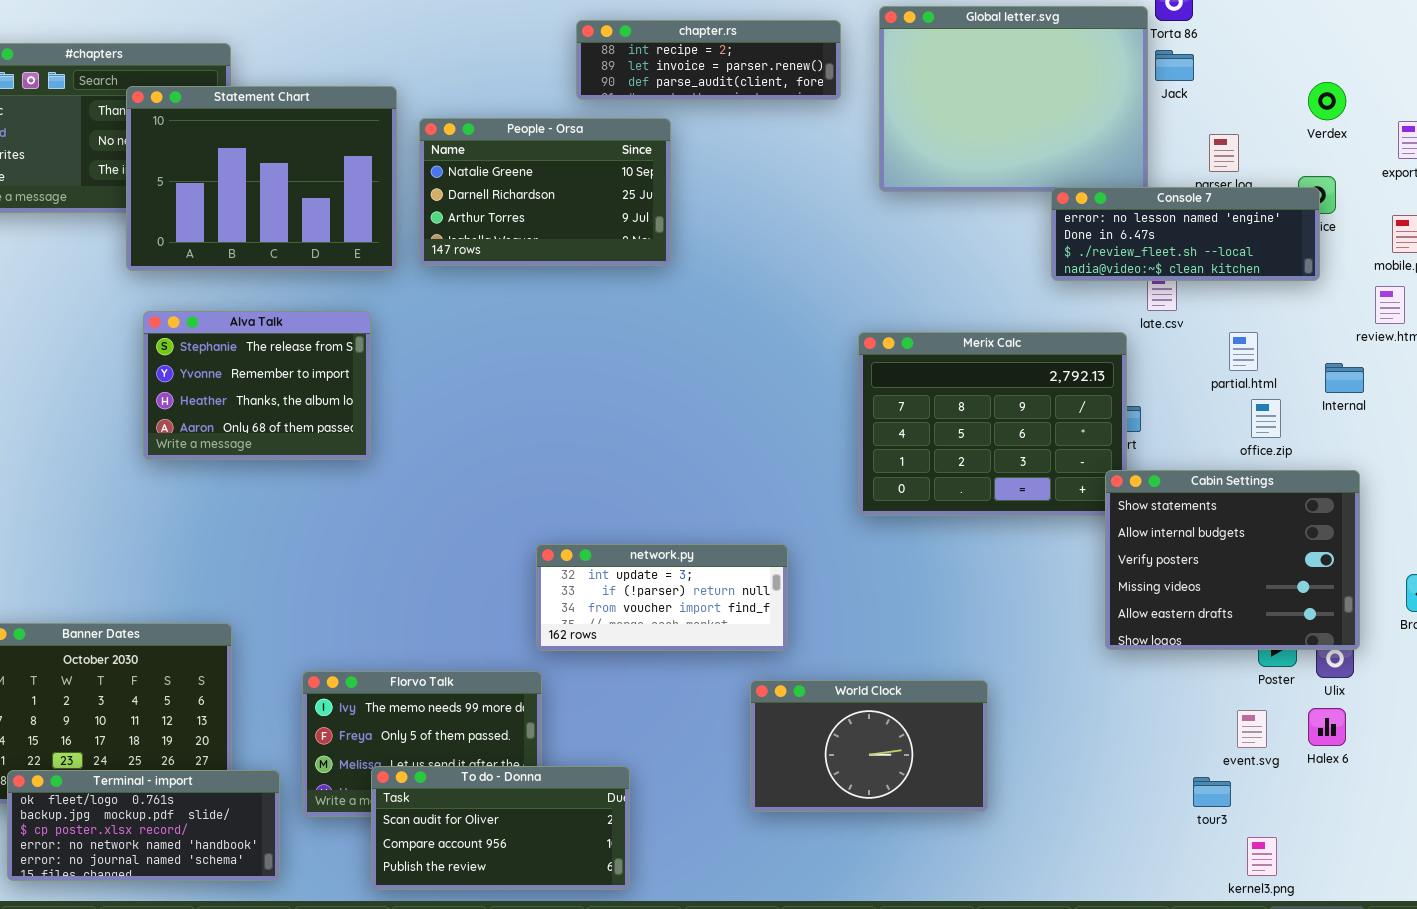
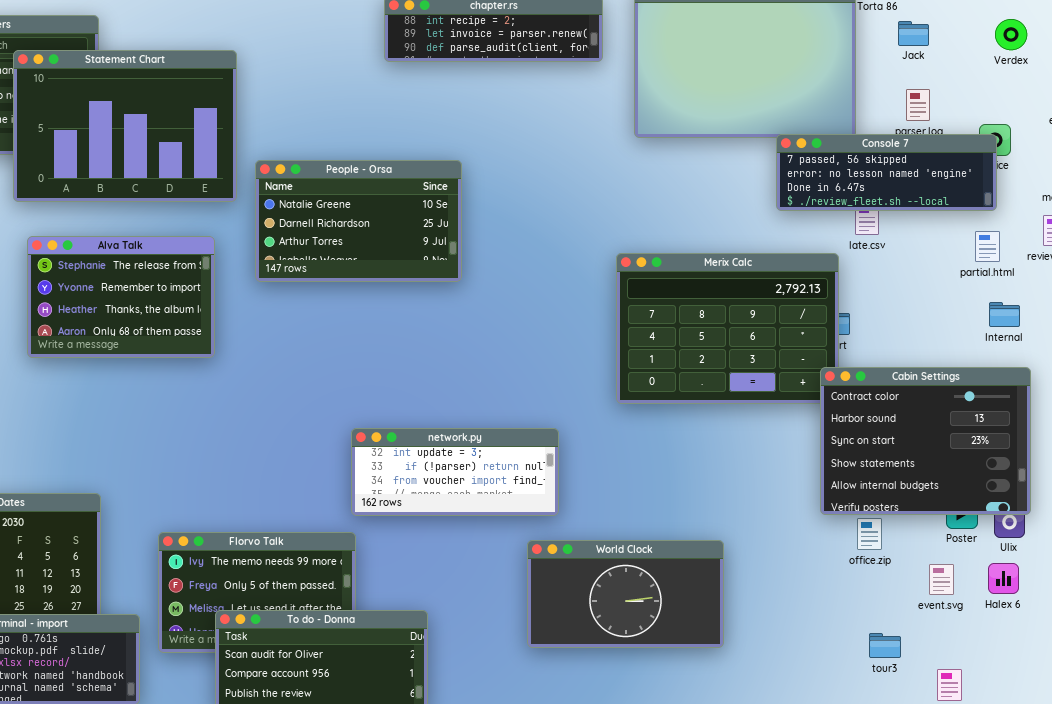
Jack: [1155,50,1194,81] -> [898,21,929,46], moved
Verdex: [1308,82,1346,120] -> [995,19,1027,50], moved
People - Orsa: [419,118,671,266] -> [255,160,462,282], moved
Console 7: [1051,187,1320,281] -> [776,134,997,211], scrolled up 1 row
partial.html: [1229,332,1258,371] -> [975,231,1000,262], moved
Internal: [1325,363,1364,393] -> [989,302,1020,327], moved
office.zip: [1251,399,1281,438] -> [857,518,882,550], moved
Cabin Settings: [1105,470,1360,650] -> [820,367,1031,515], scrolled up 3 rows
tour3: [1193,777,1231,807] -> [869,633,901,658], moved

